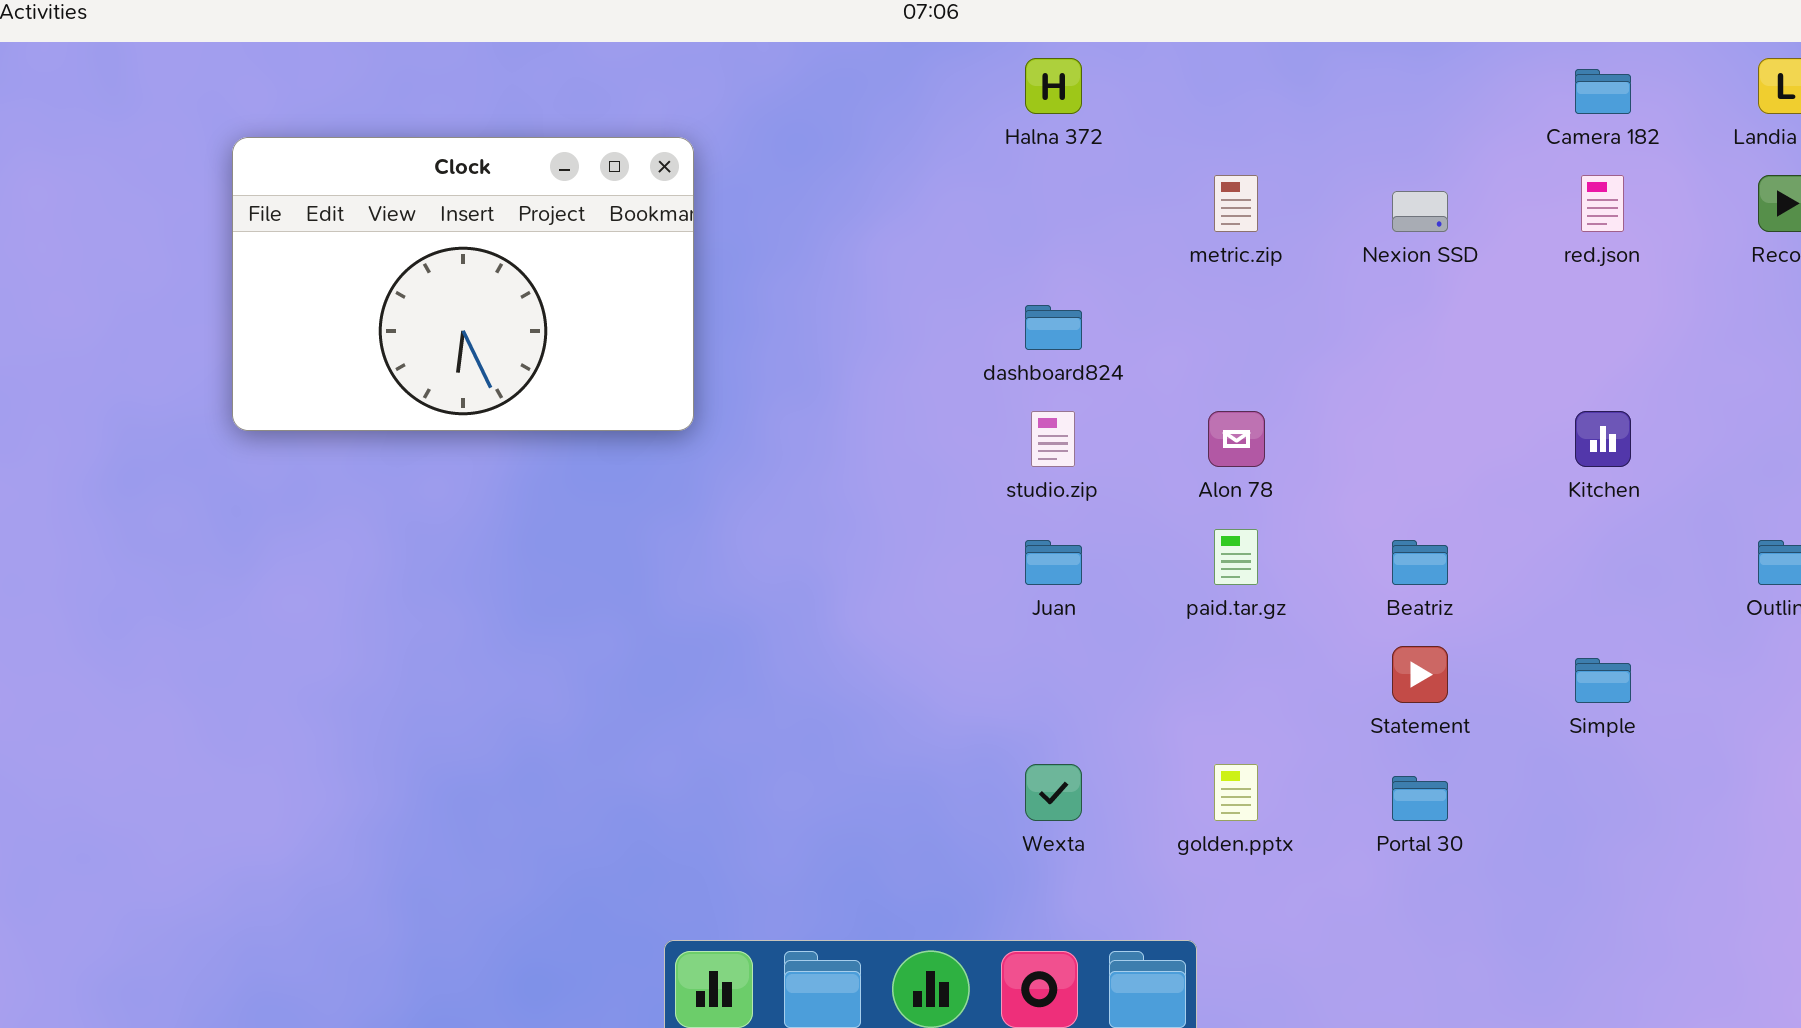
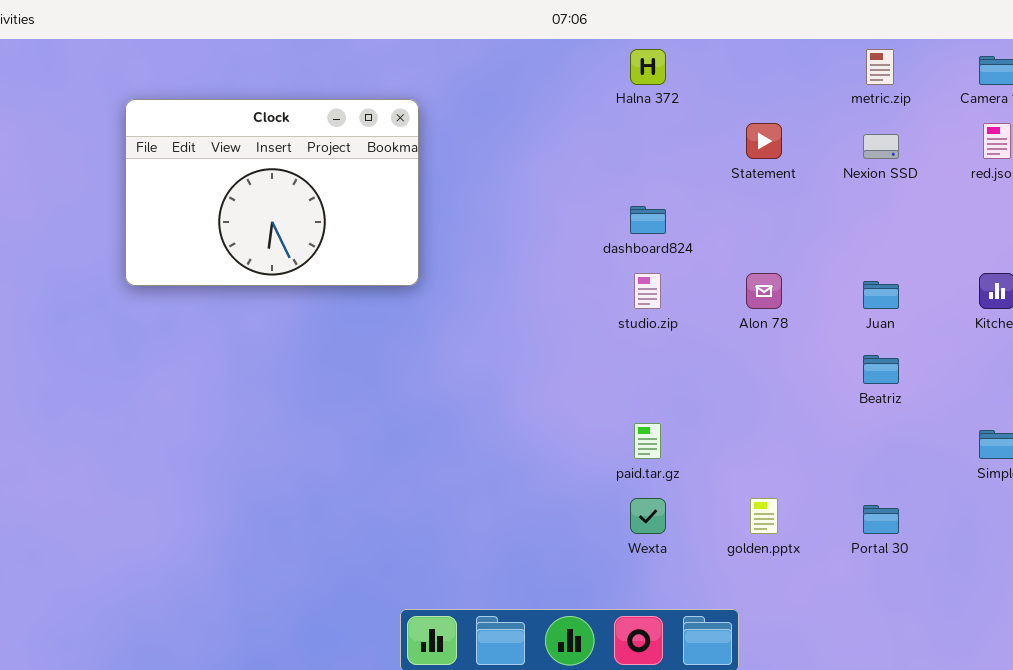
metric.zip: [1214,175,1258,232] -> [866,49,894,85], moved
paid.tar.gz: [1214,529,1258,585] -> [634,423,661,459], moved
Juan: [1025,540,1082,585] -> [863,281,899,309], moved
Statement: [1392,646,1448,703] -> [746,123,782,159], moved

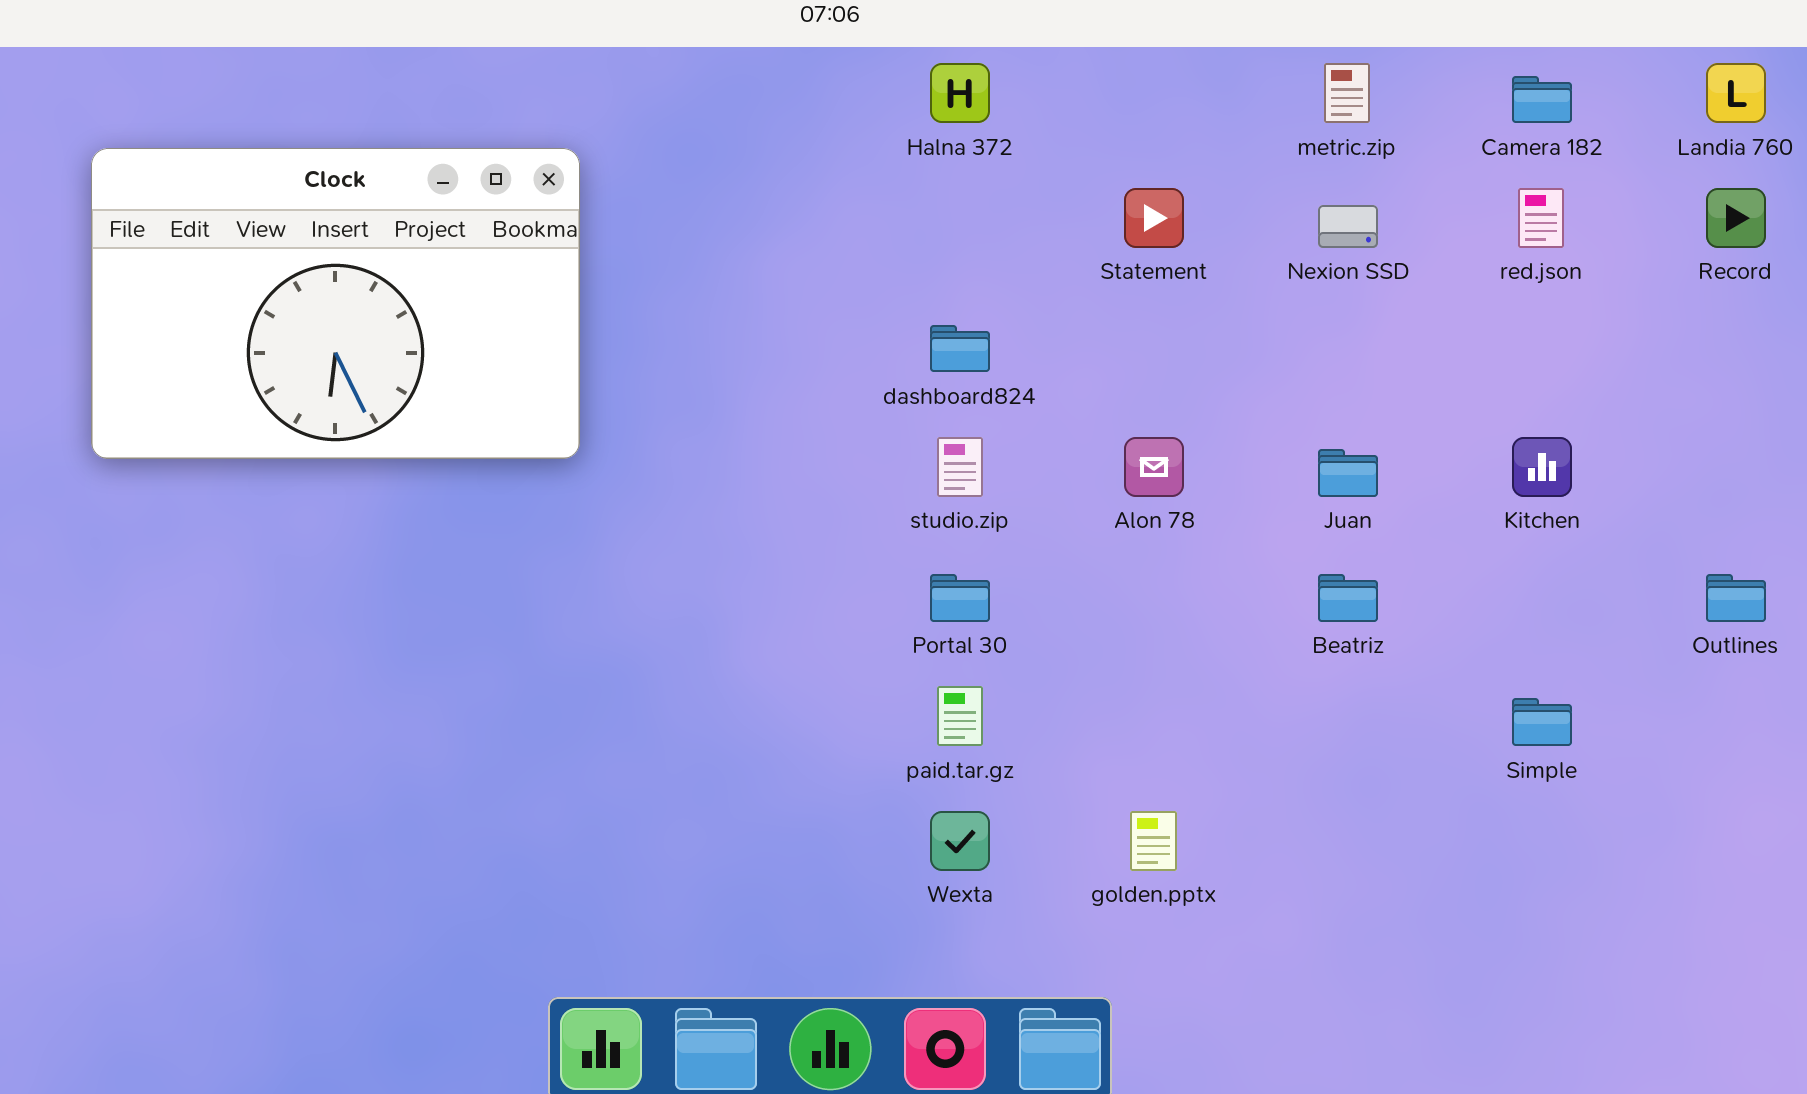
Portal 30: [863,505,899,534] -> [930,574,990,622], moved

